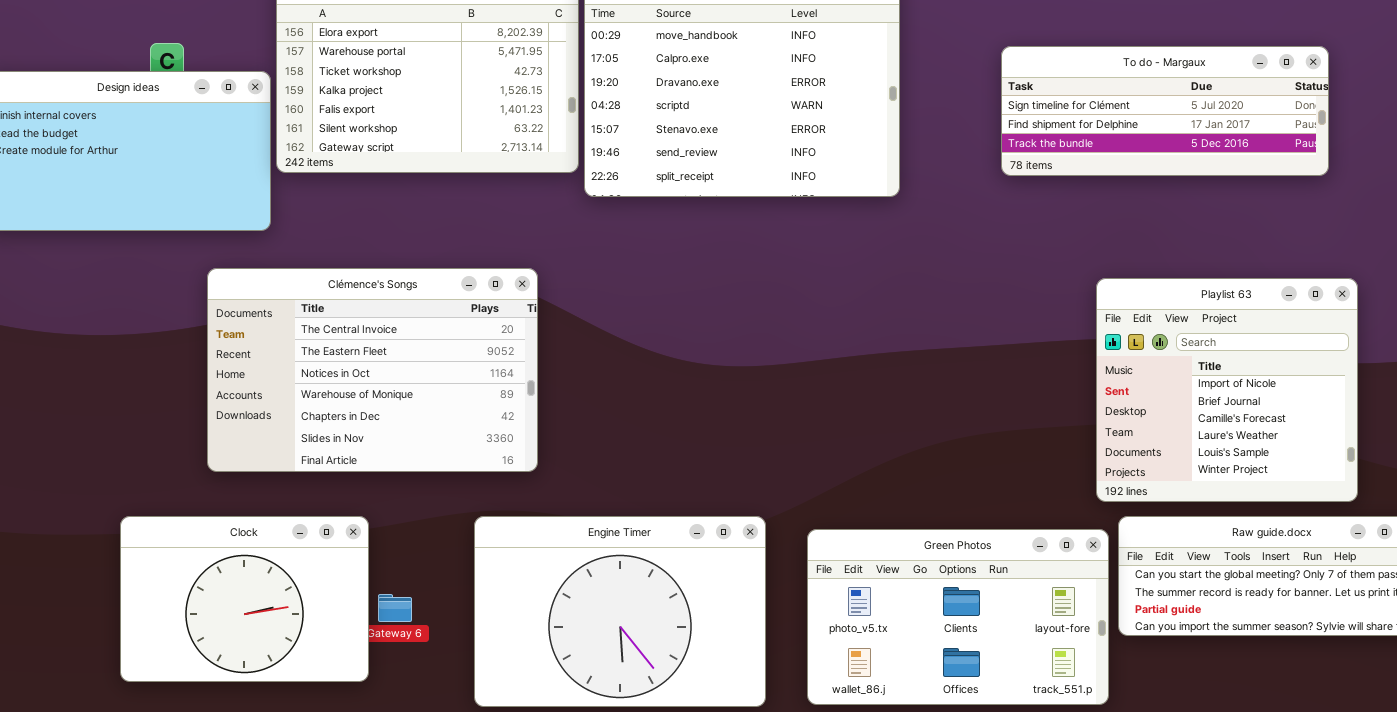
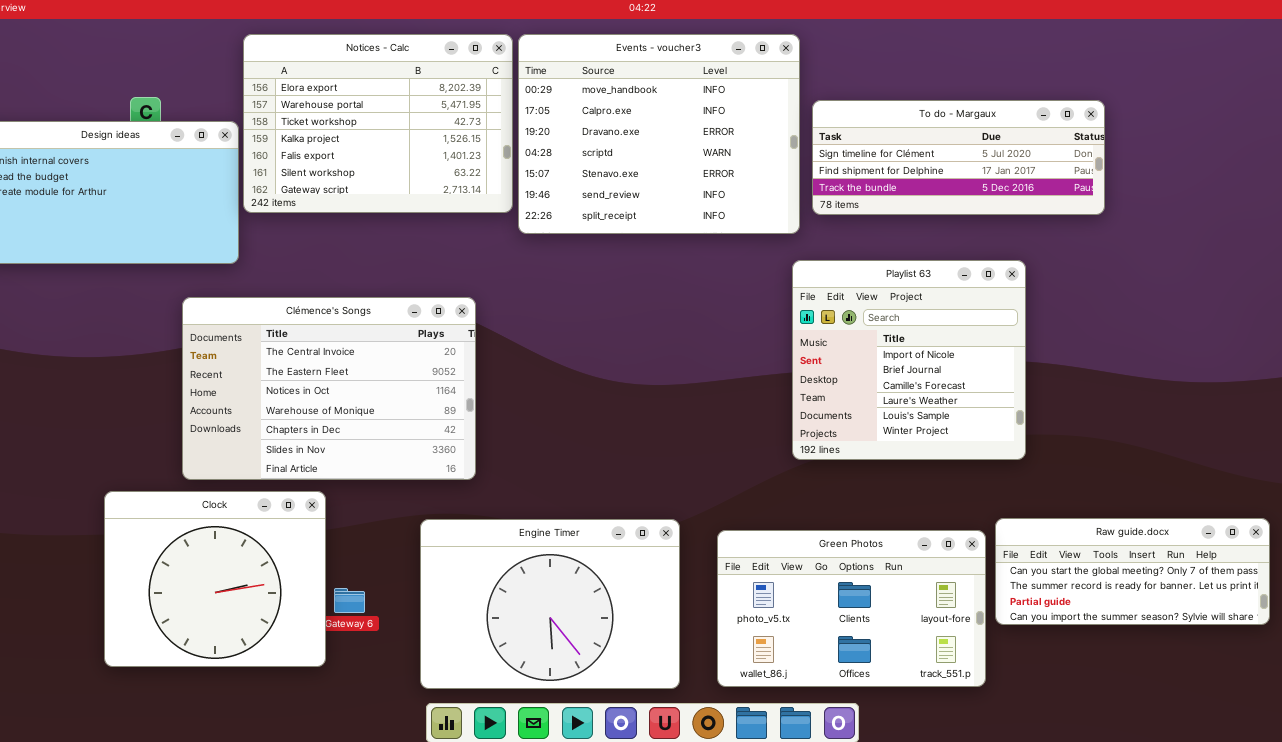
To do - Margaux: [1001,46,1329,176] -> [812,100,1105,215], moved
Playlist 63: [1096,278,1358,502] -> [792,260,1026,460], moved
Clock: [120,516,369,682] -> [104,491,326,667], resized

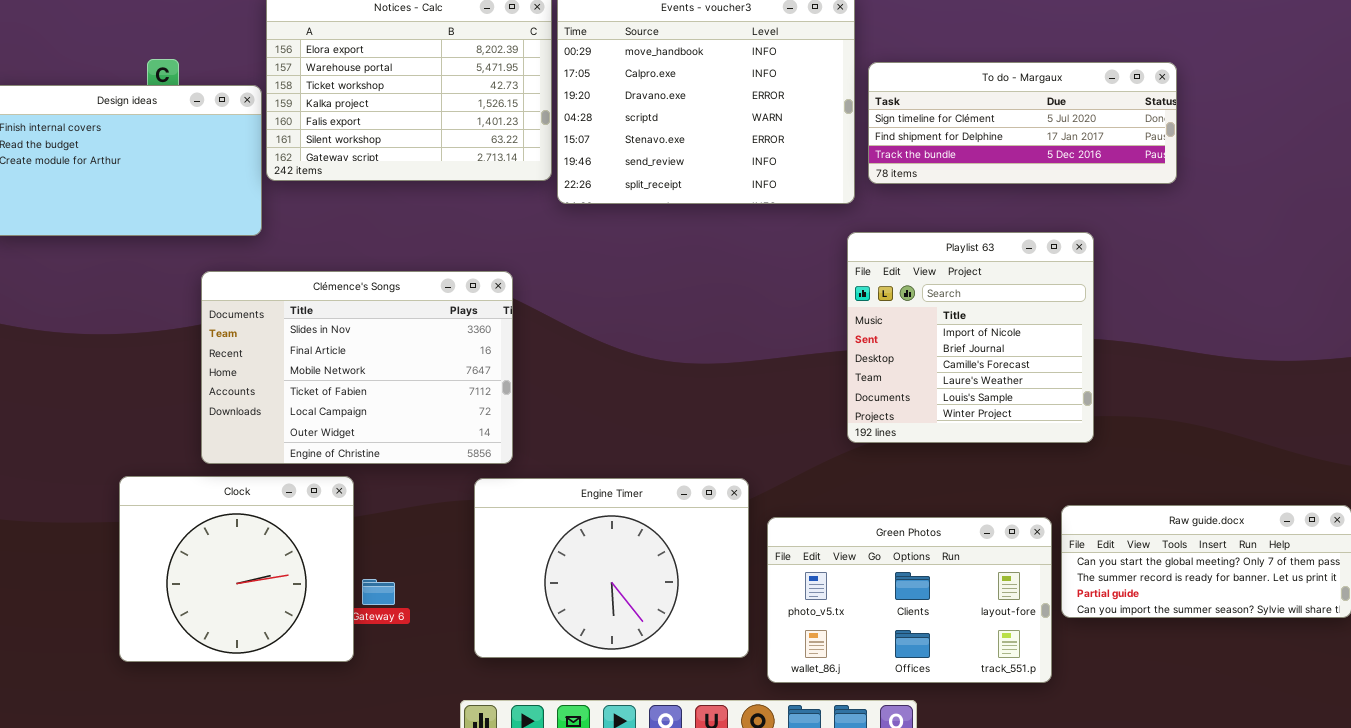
Clémence's Songs: [182,297,476,480] -> [201,271,513,464], scrolled down 5 rows
Engine Timer: [420,519,680,689] -> [474,478,749,658], moved

